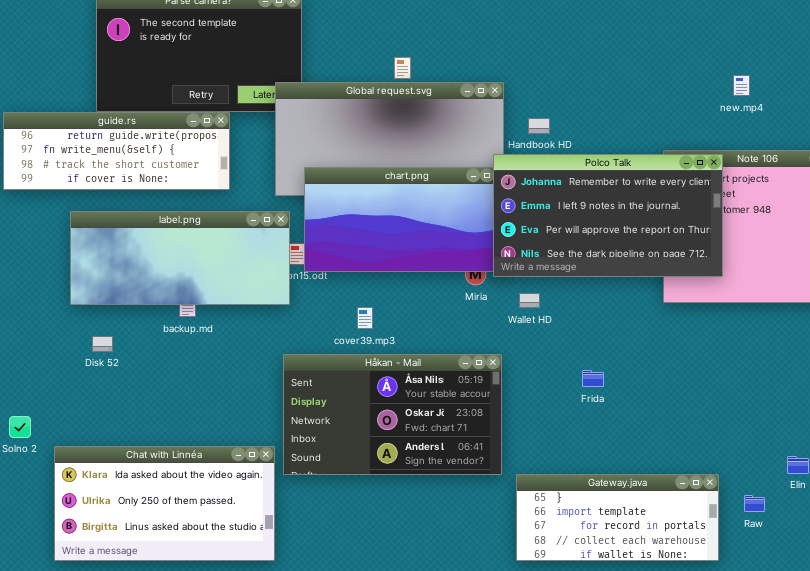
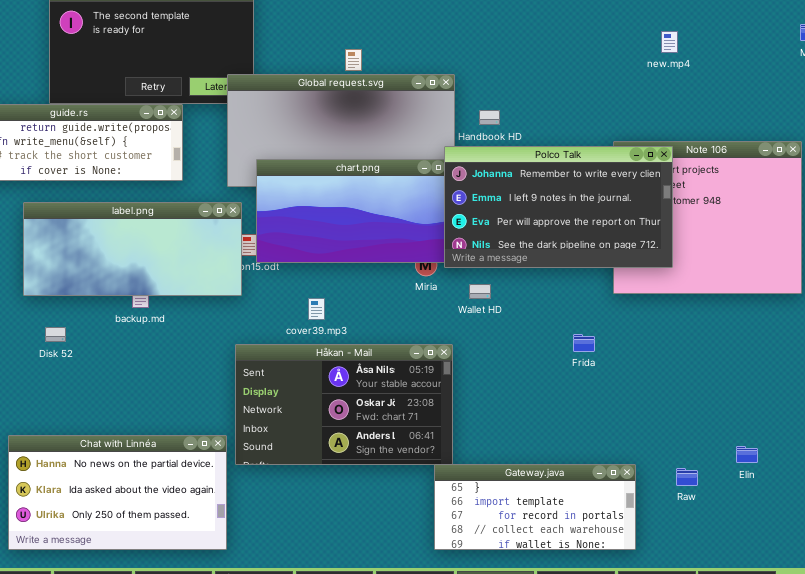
new.mp4: [733,75,750,96] -> [661,31,678,53], moved
Frida: [582,370,604,387] -> [573,334,595,352], moved
Chat with Linnéa: [54,446,275,561] -> [8,435,227,550], scrolled up 1 row
Gateway.java: [516,474,719,561] -> [434,464,636,550], moved
Raw: [744,495,765,512] -> [676,468,698,486], moved

